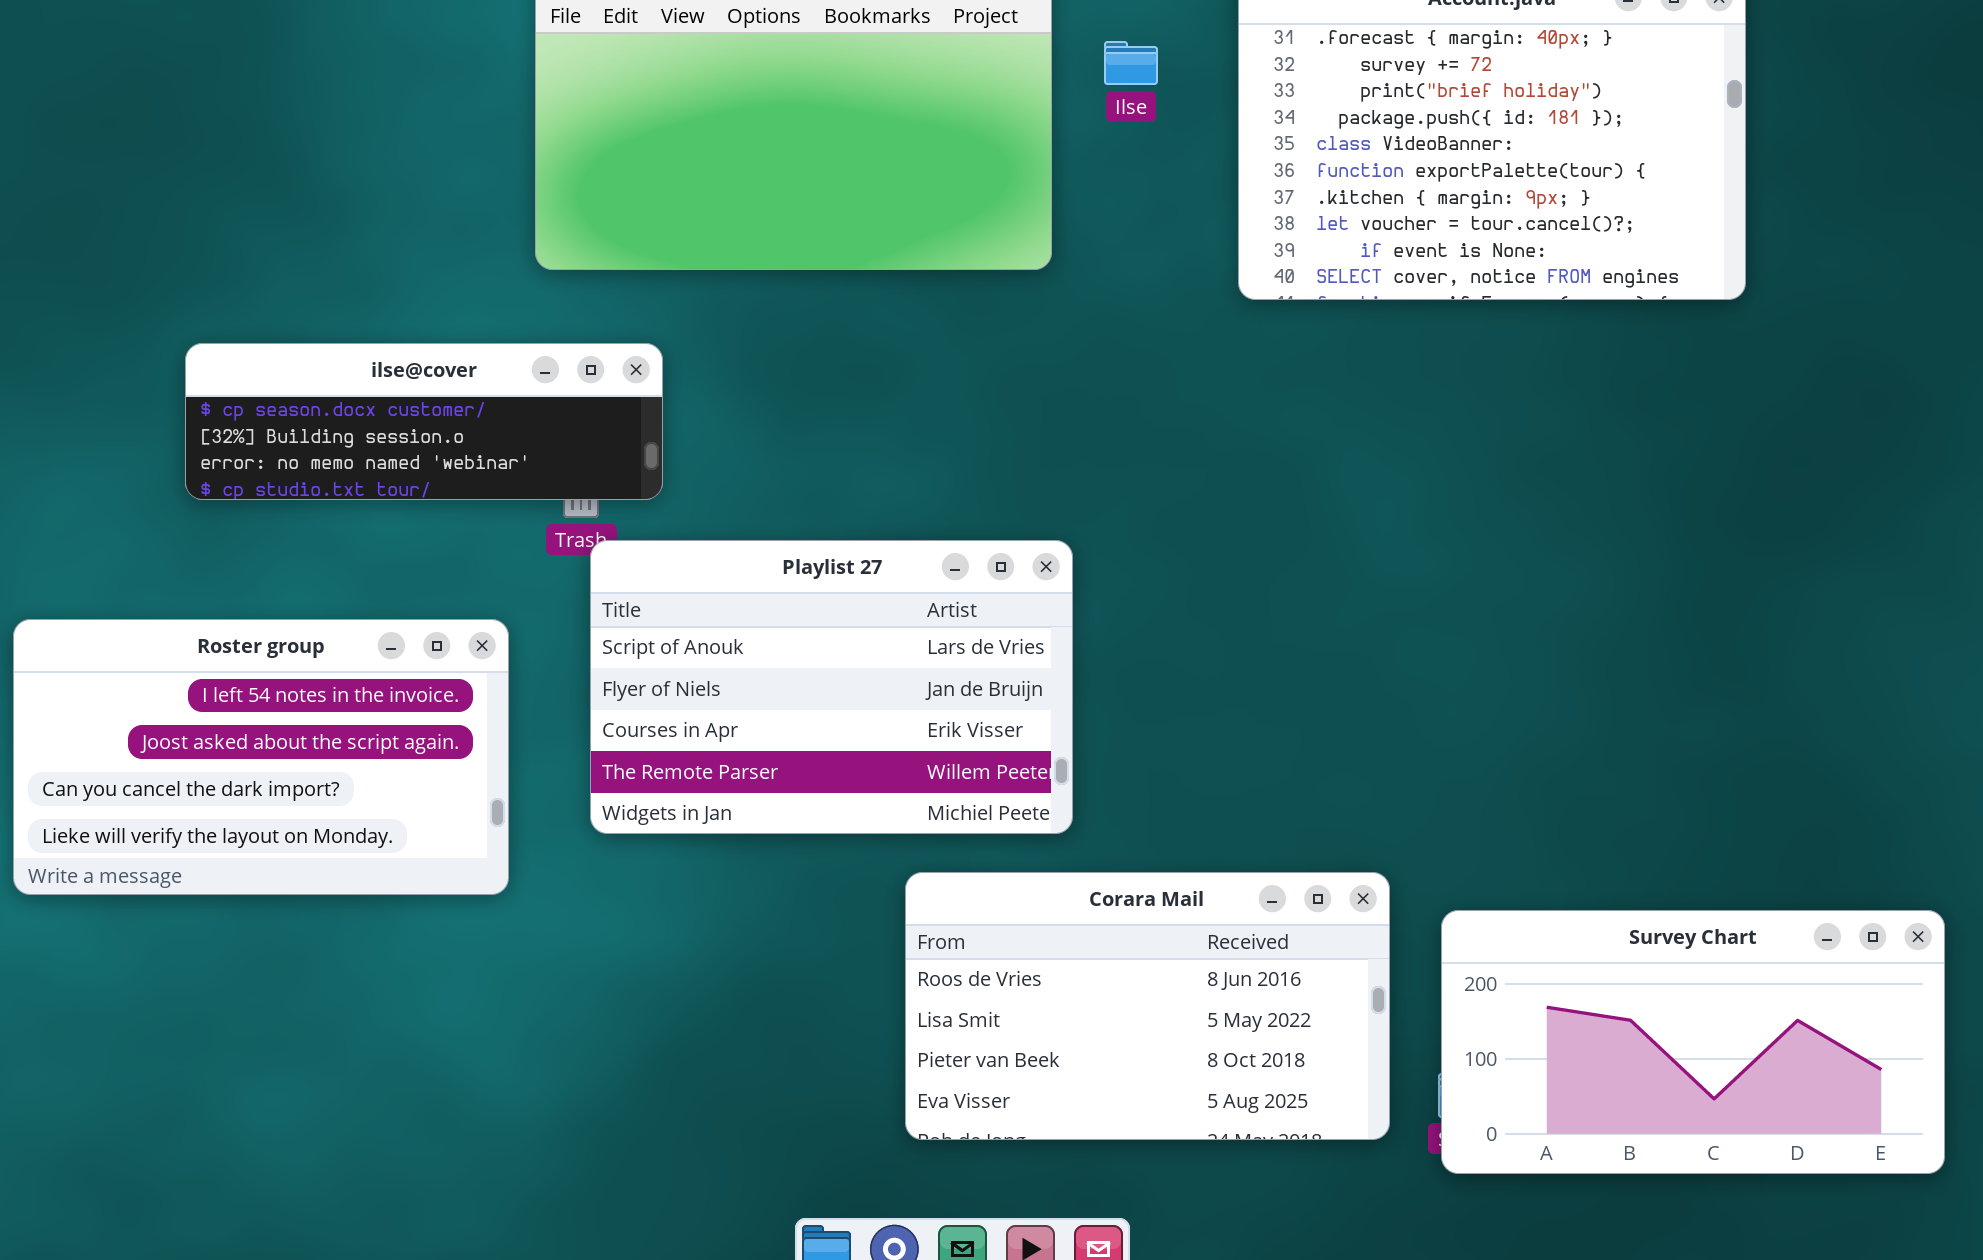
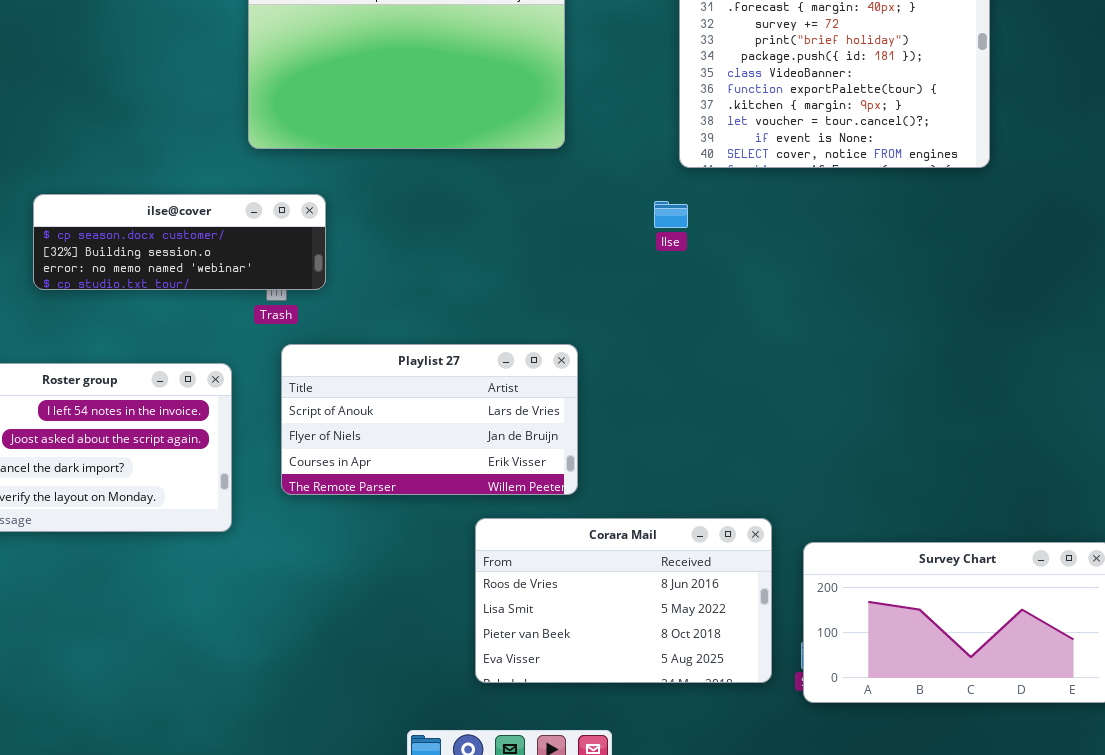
Ilse: [1104,41,1158,85] -> [654,201,688,228], moved
Playlist 27: [590,540,1073,834] -> [281,344,578,495], resized

